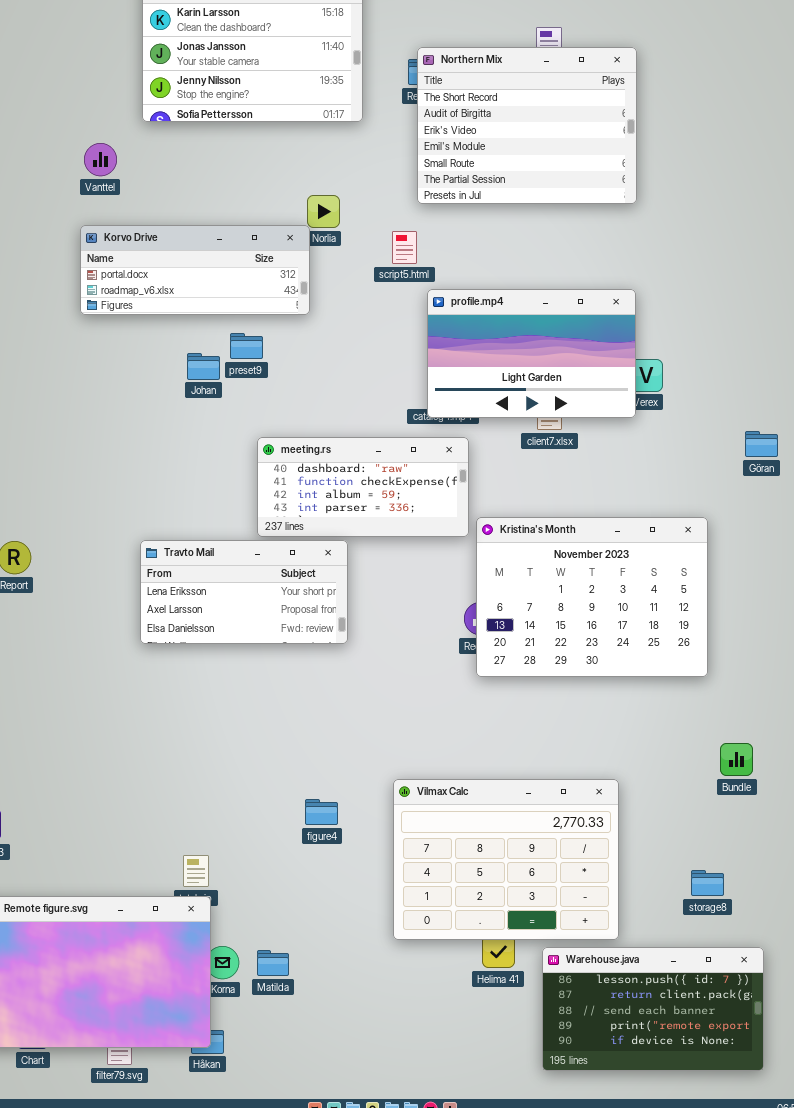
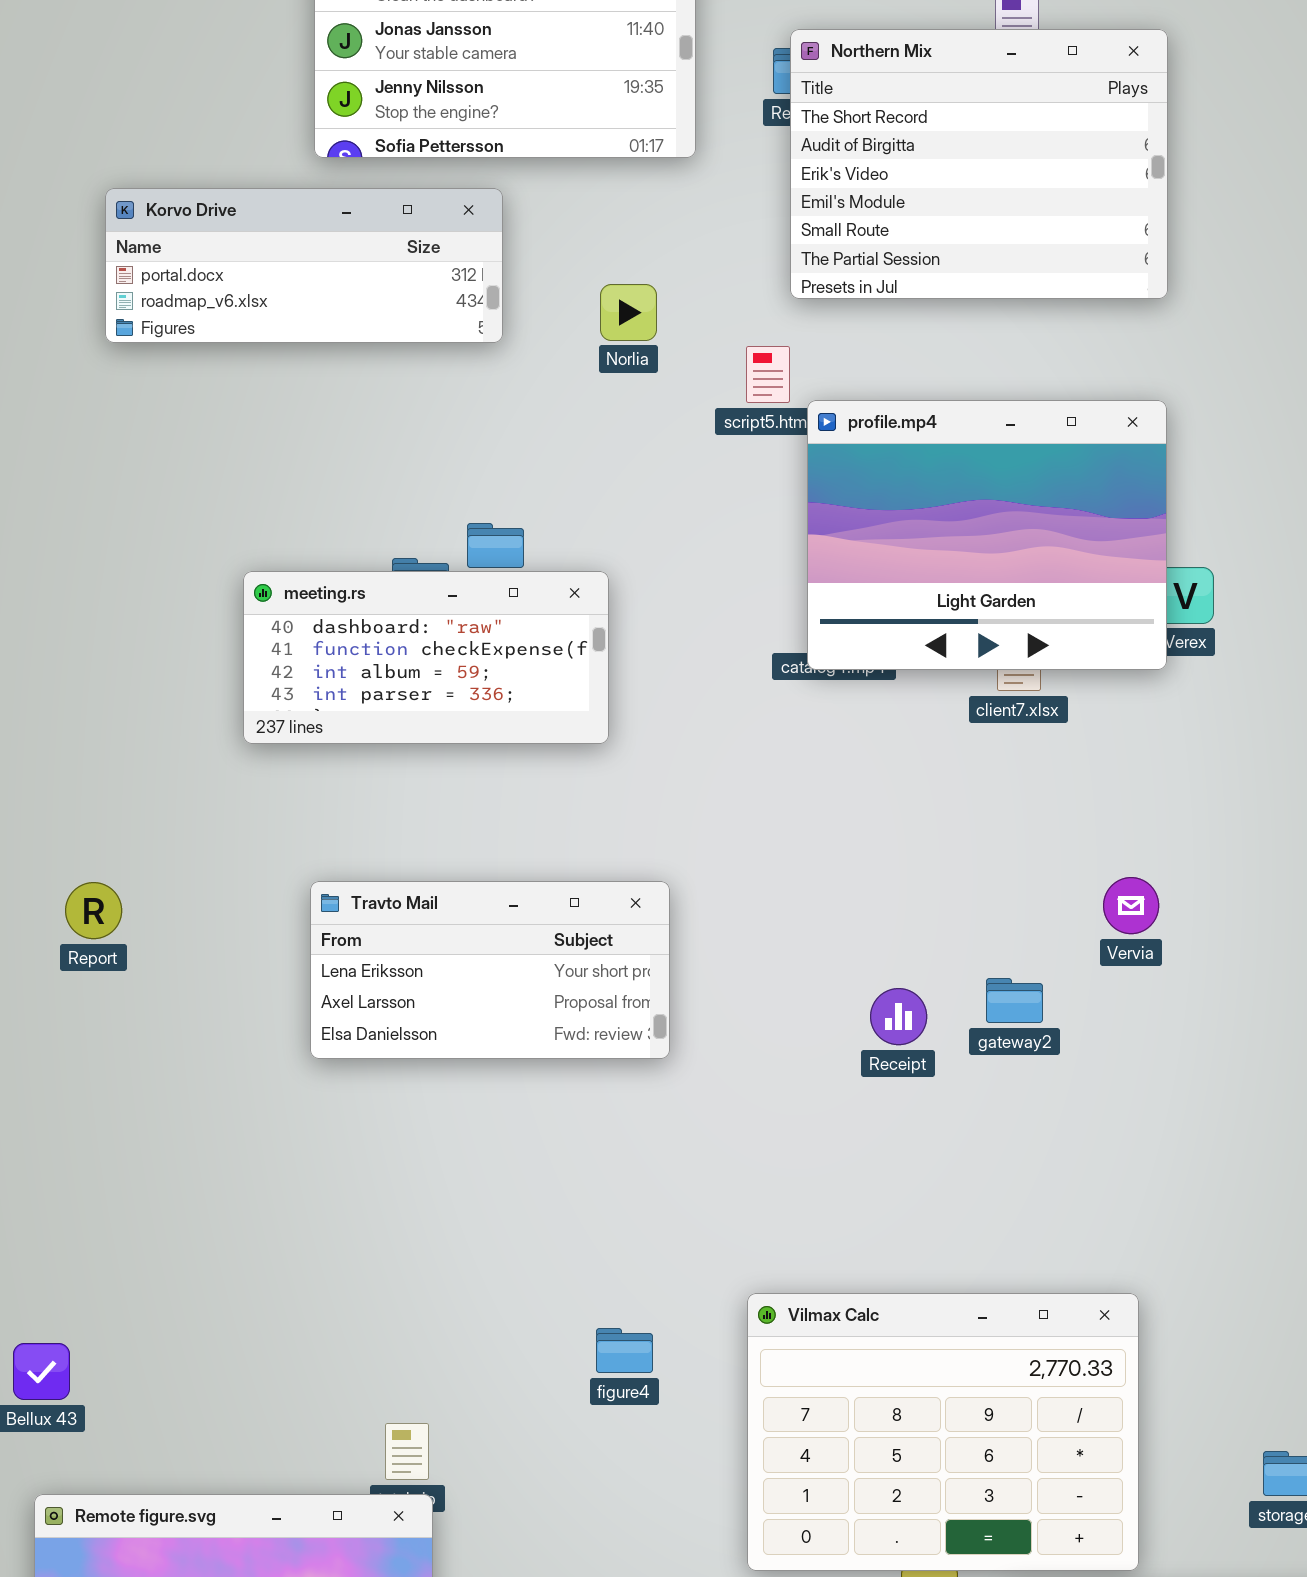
Korvo Drive: [80,225,310,315] -> [105,188,503,343], moved
profile.mp4: [427,289,636,418] -> [807,400,1167,670], resized
meeting.rs: [257,437,469,537] -> [243,571,609,744], moved
Kristina's Month: [476,517,708,677] -> none, closed

